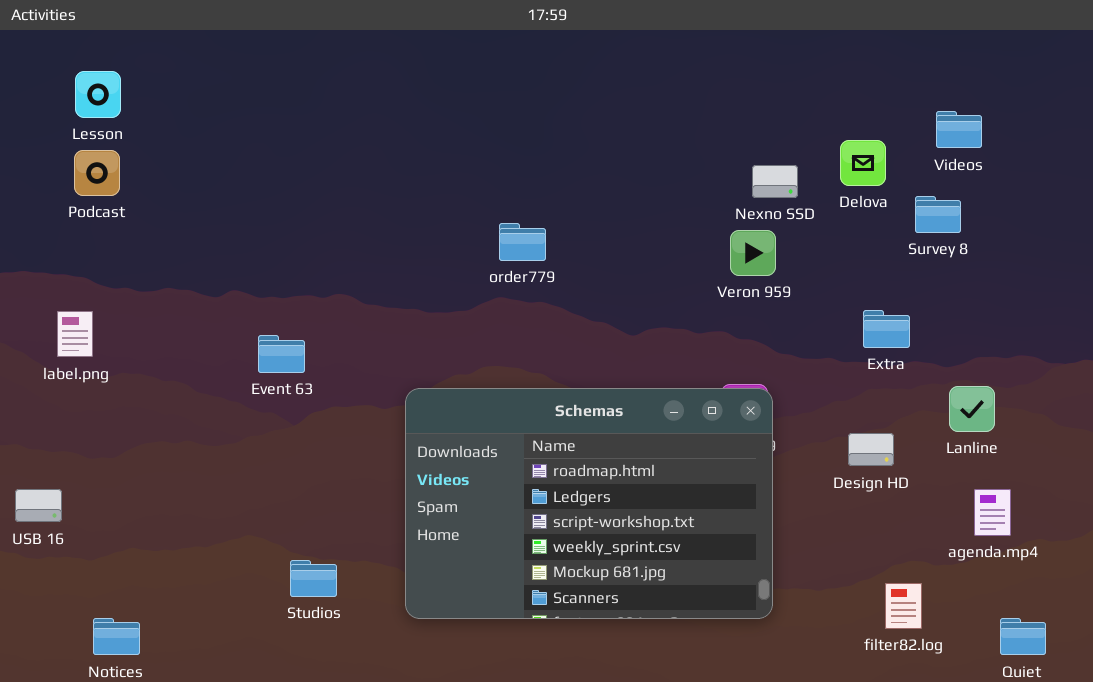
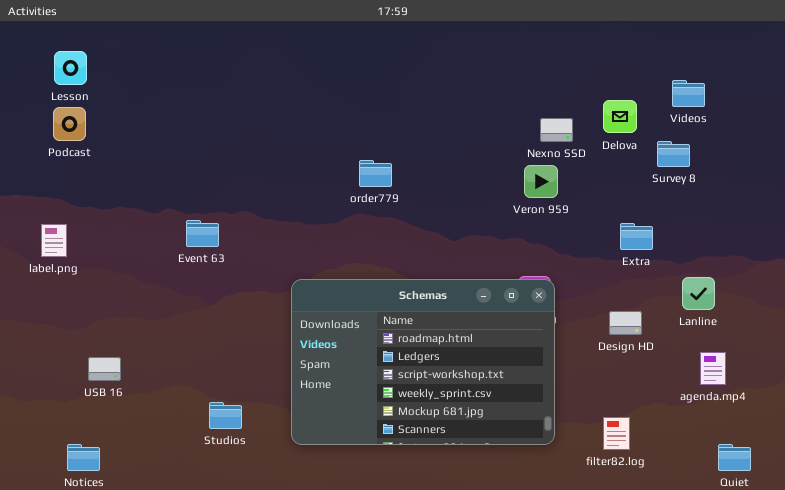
Event 63: [258,335,305,373] -> [186,220,219,247], moved
USB 16: [15,489,62,522] -> [88,357,121,381], moved
filter82.log: [885,583,922,629] -> [603,417,630,450], moved

